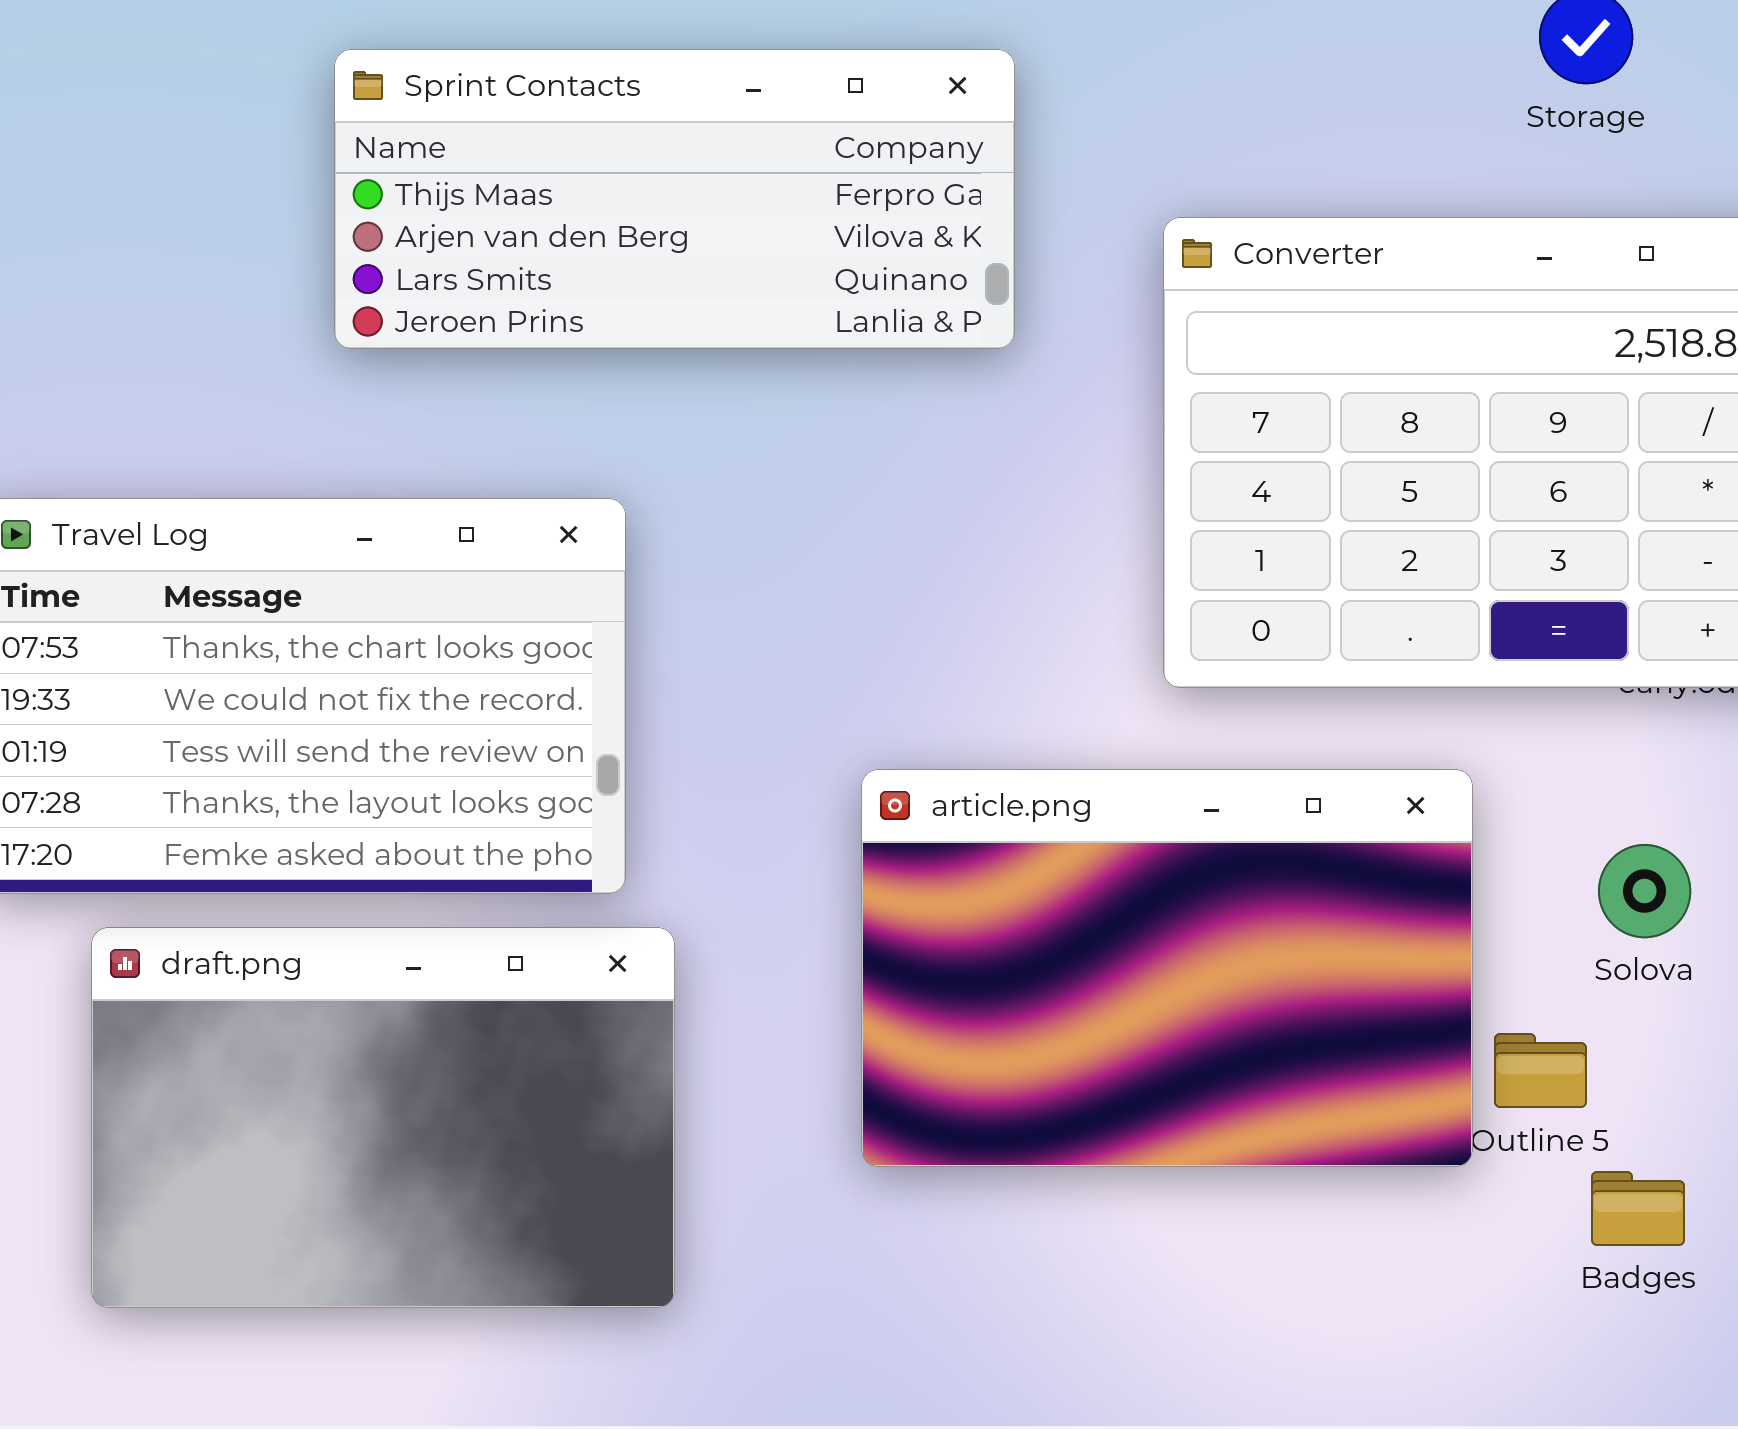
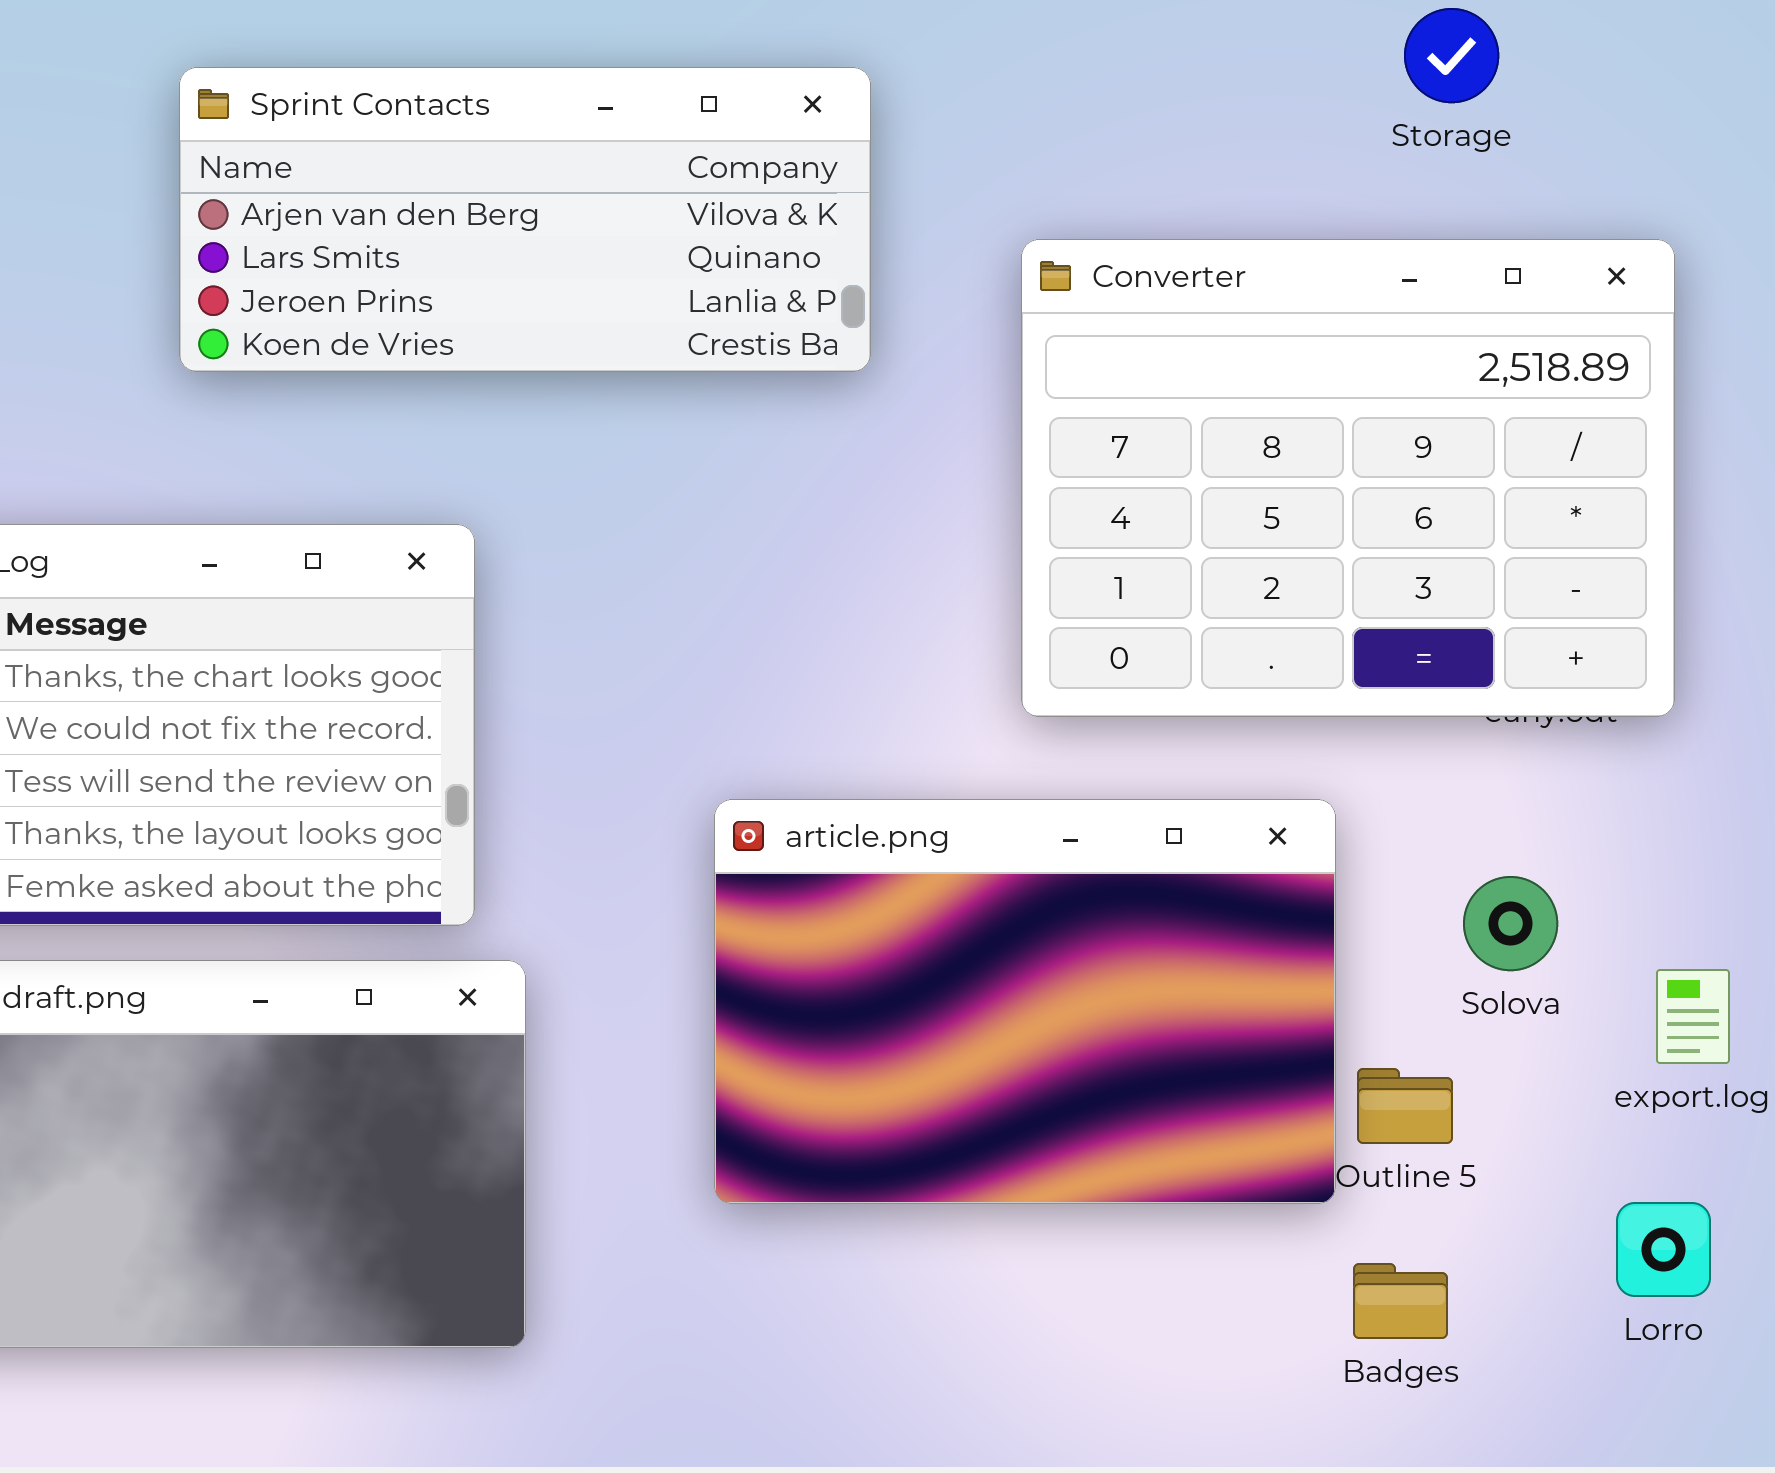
Sprint Contacts: [334,49,1015,349] -> [179,67,871,372], scrolled down 1 row
Badges: [1591,1171,1685,1246] -> [1353,1263,1448,1339], moved

